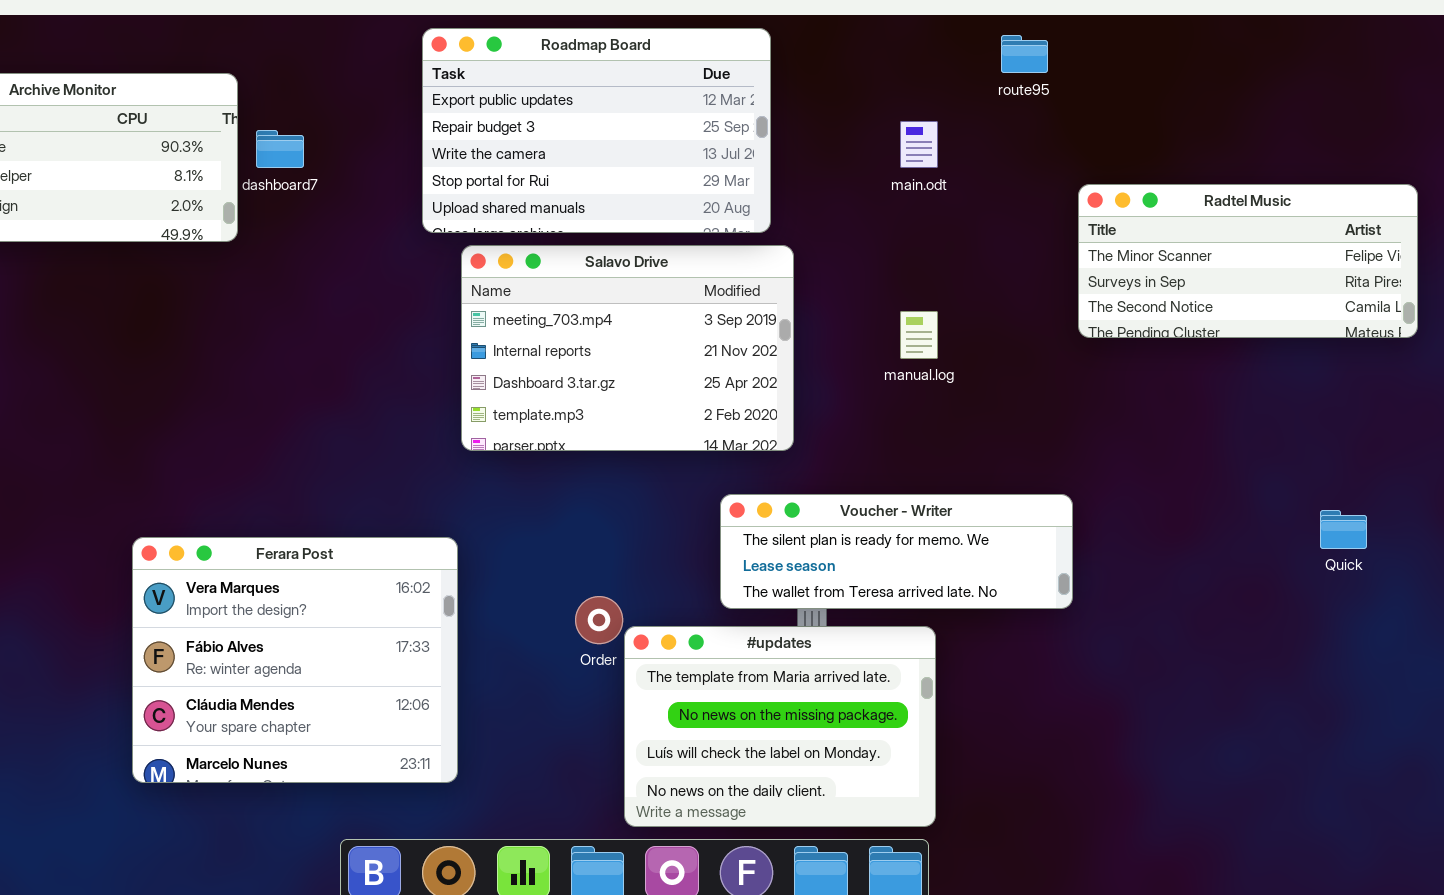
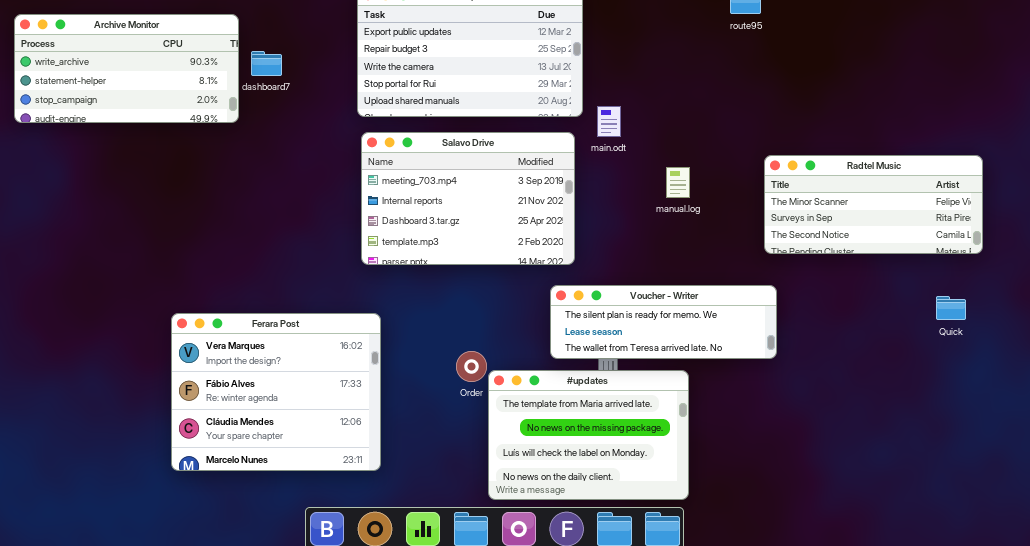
main.odt: [900,121,938,168] -> [597,106,621,137], moved
Radtel Music: [1078,184,1418,338] -> [764,155,983,254], moved
Salavo Drive: [461,245,794,451] -> [361,132,575,265], moved

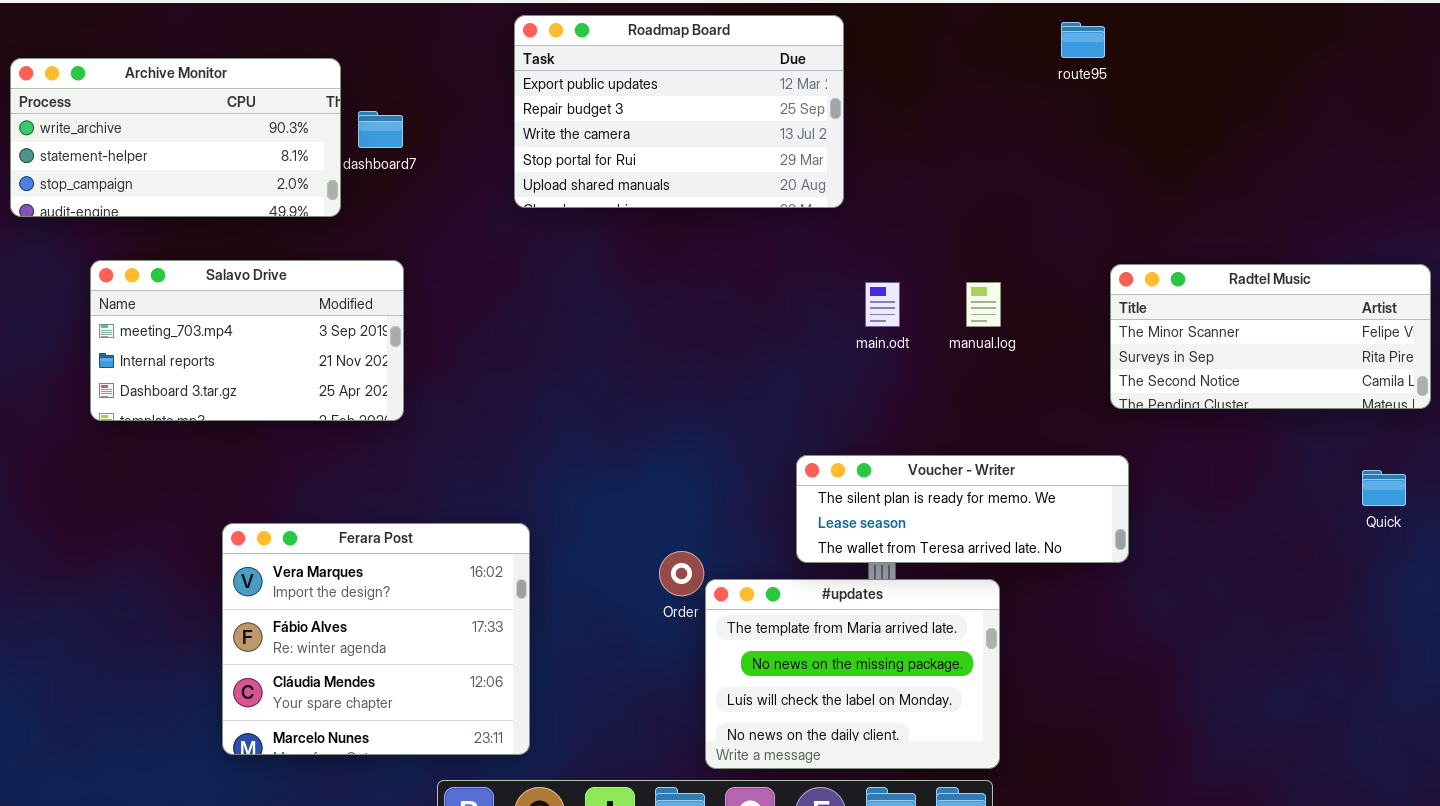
main.odt: [597,106,621,137] -> [865,282,900,327], moved
Salavo Drive: [361,132,575,265] -> [90,260,404,421], moved, resized
Ferara Post: [171,313,381,471] -> [222,523,530,755], moved

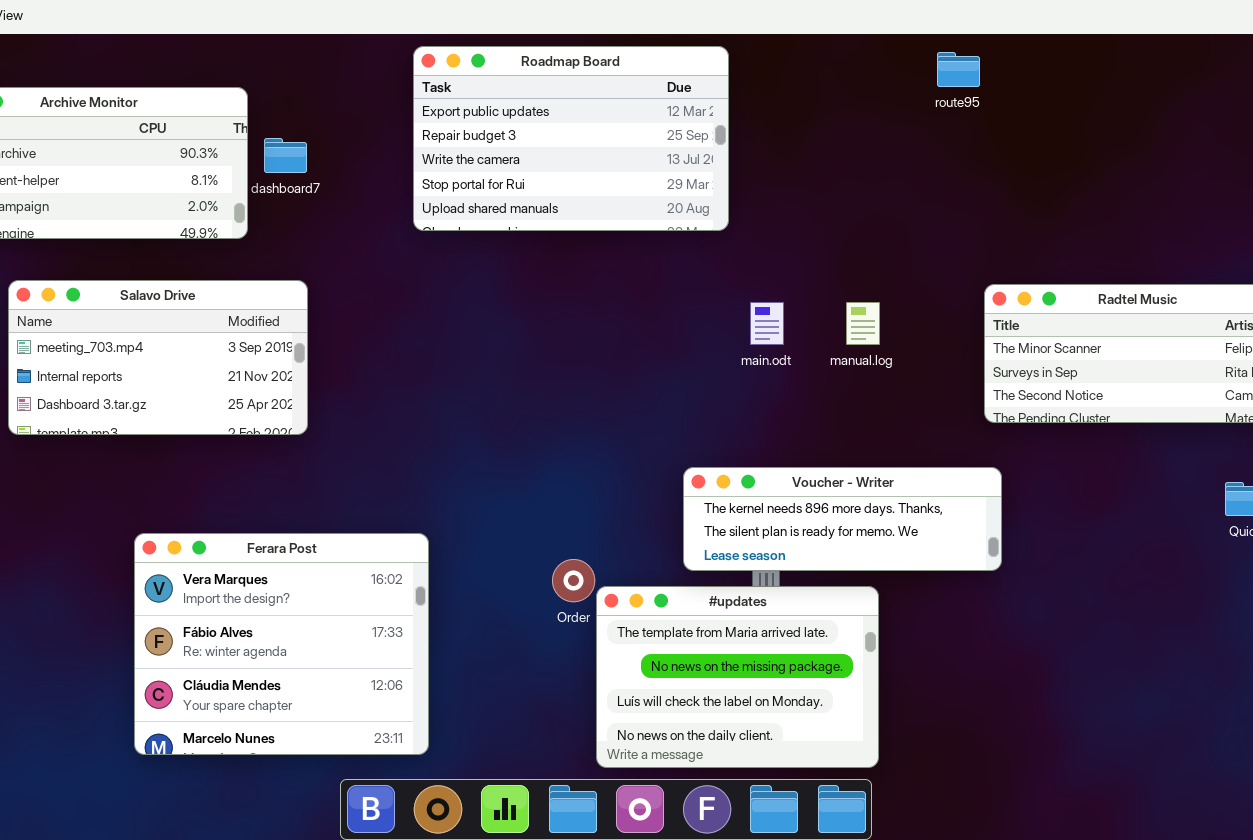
Voucher - Writer: [796,455,1129,563] -> [683,467,1002,571], scrolled up 1 row

